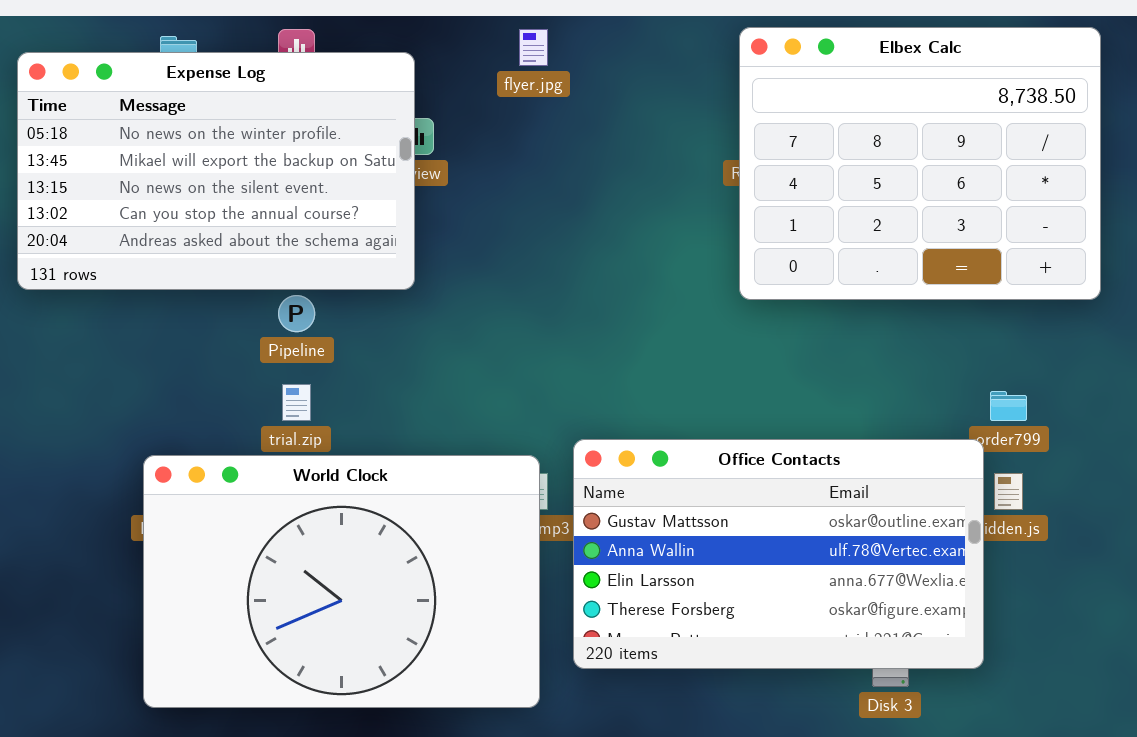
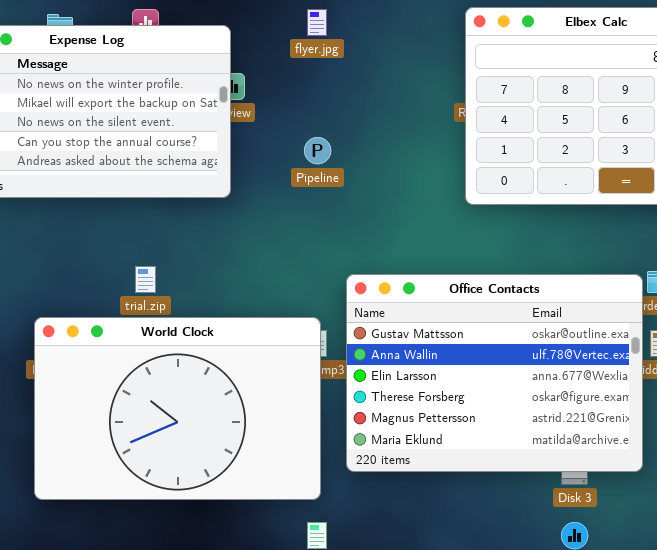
Pipeline: [278,295,315,332] -> [304,137,331,164], moved
Office Contacts: [573,439,984,669] -> [346,274,643,472], resized

